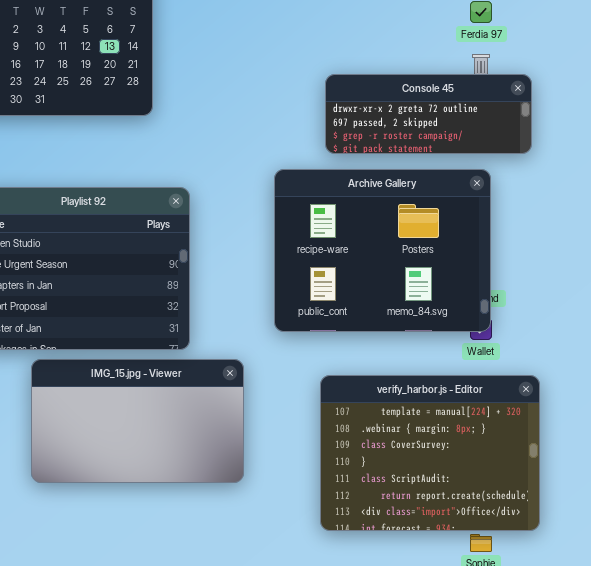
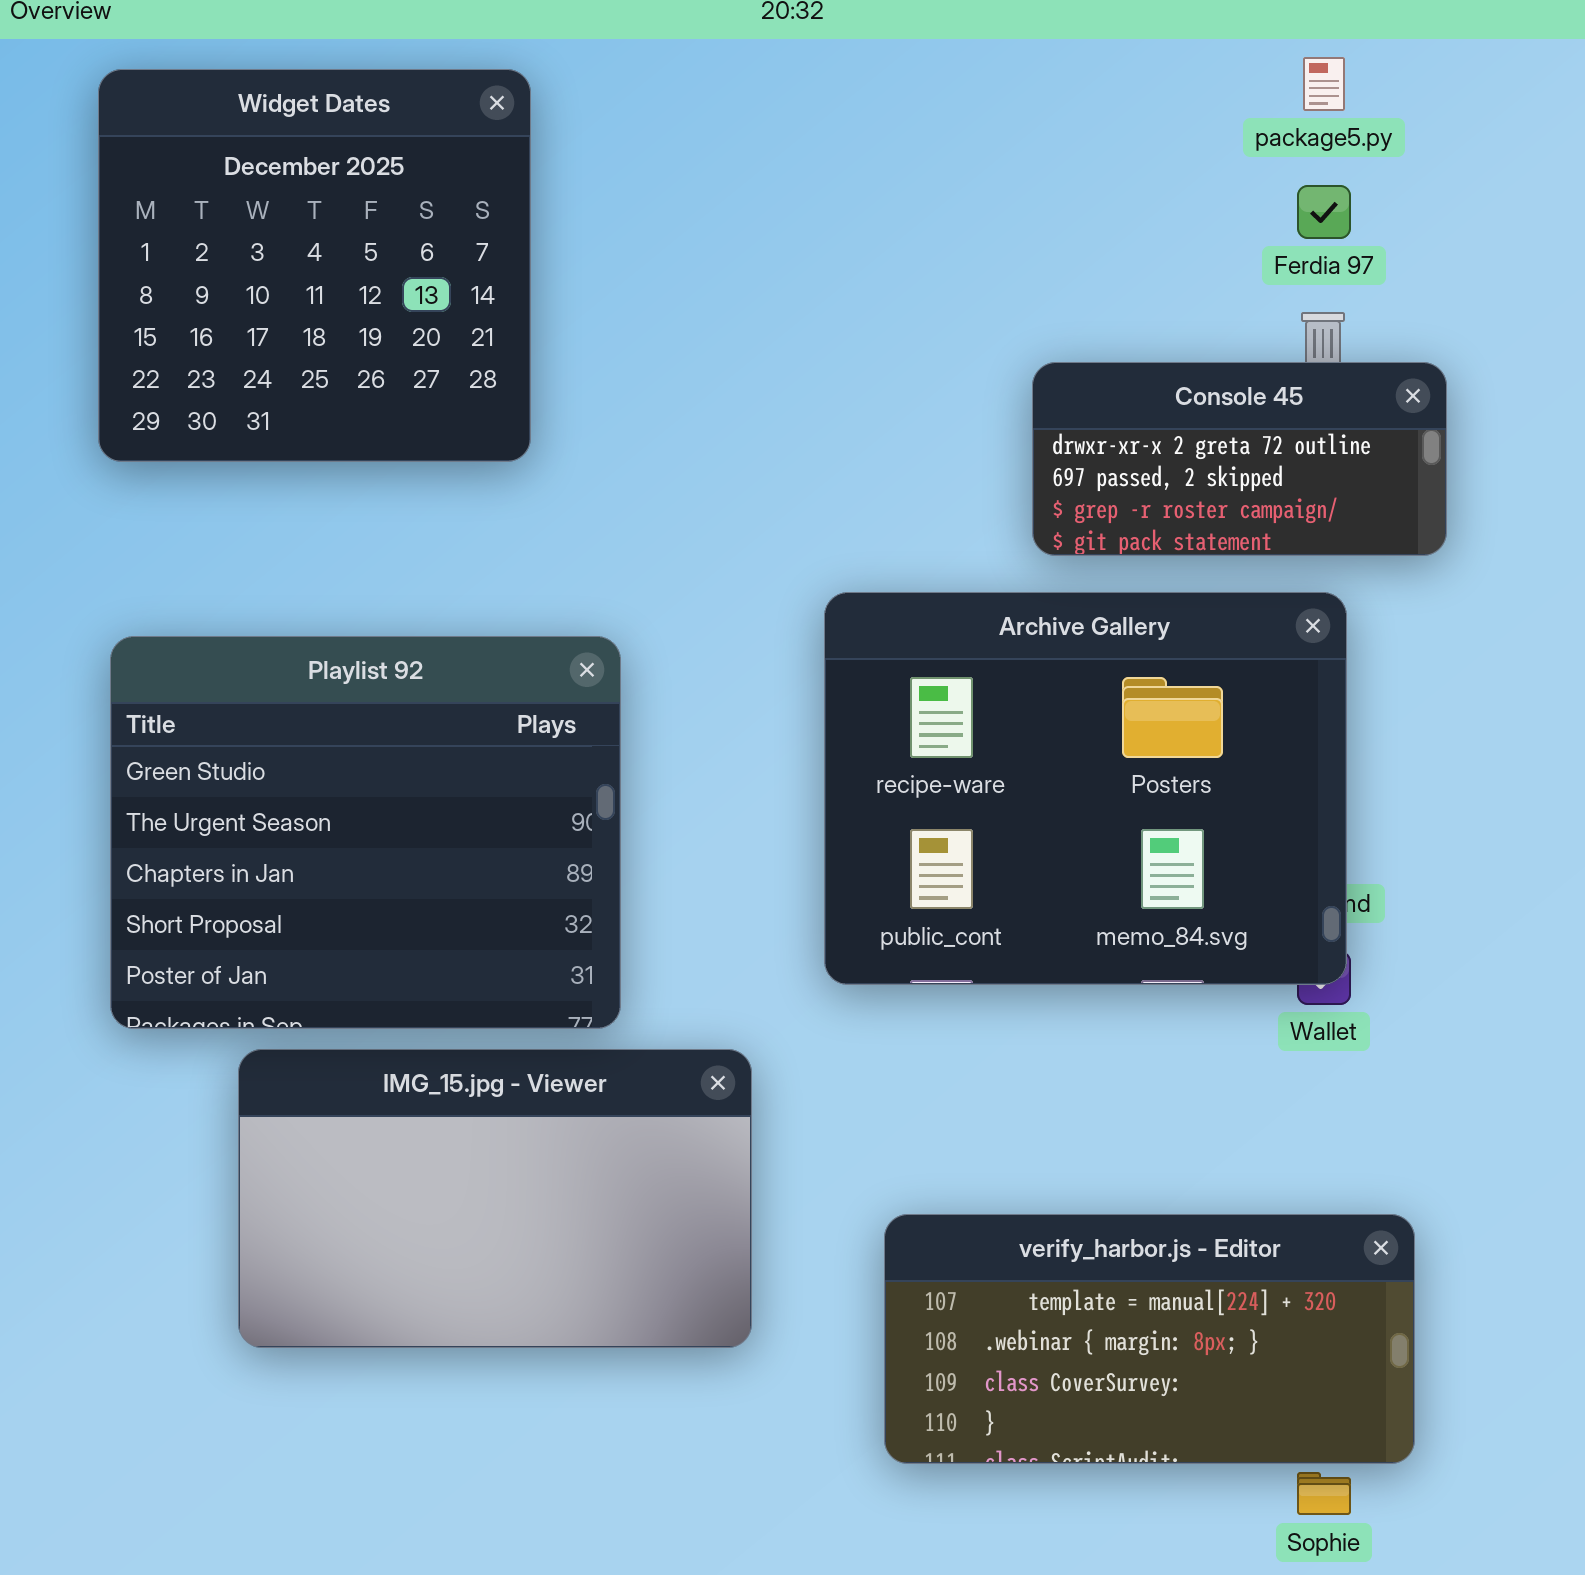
Console 45: [325,74,532,154] -> [1032,362,1447,556], resized
verify_harbor.js - Editor: [320,375,540,531] -> [884,1214,1415,1464], moved, resized

